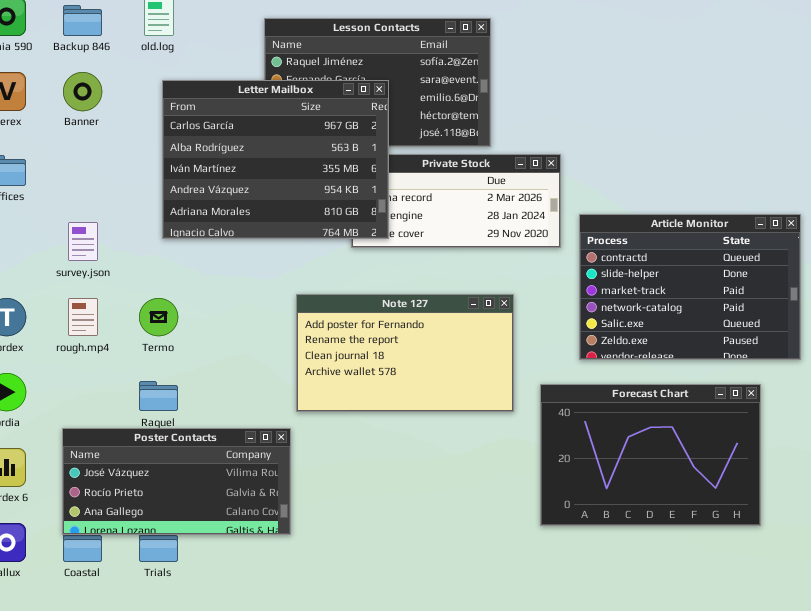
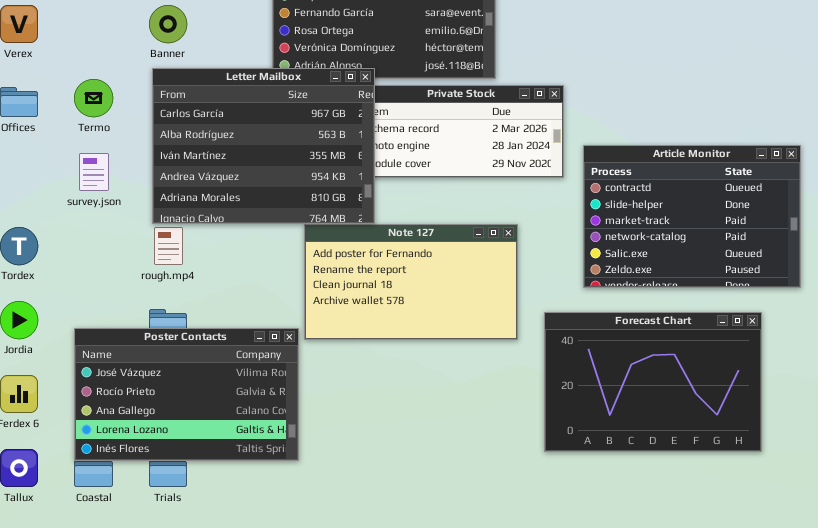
Banner: [63,72,102,111] -> [149,5,187,43], moved
Letter Mailbox: [162,80,389,239] -> [152,68,375,224], moved
rough.mp4: [68,298,98,336] -> [154,227,183,265], moved
Termo: [139,298,178,336] -> [74,79,113,117], moved
Poster Contacts: [62,428,291,535] -> [74,328,299,461], resized

